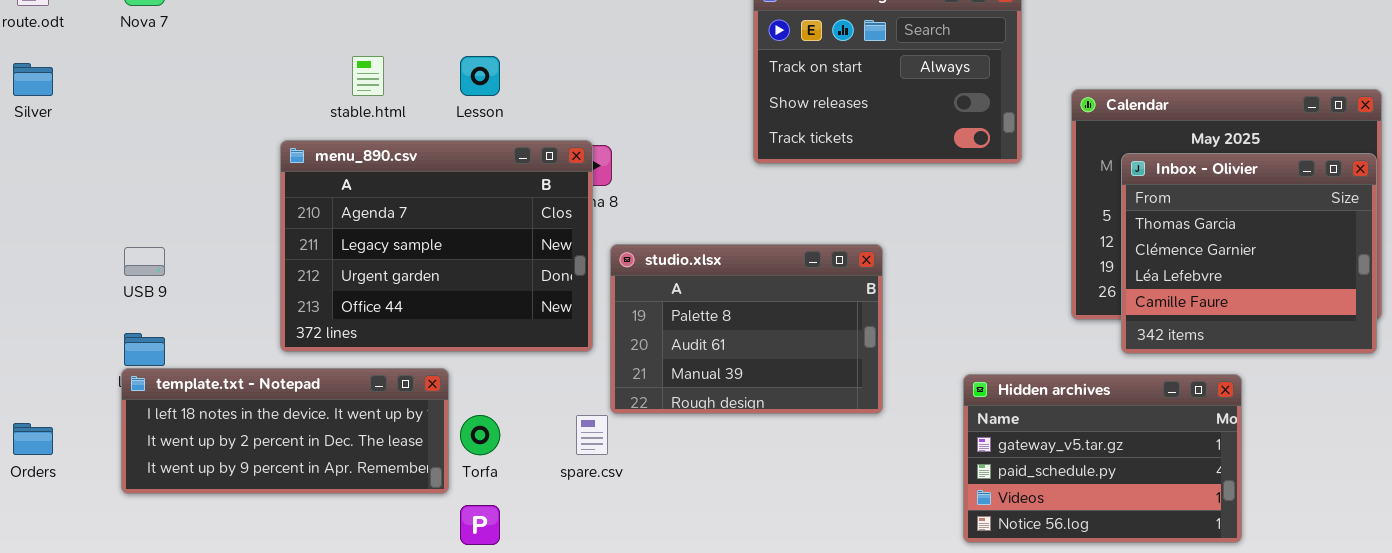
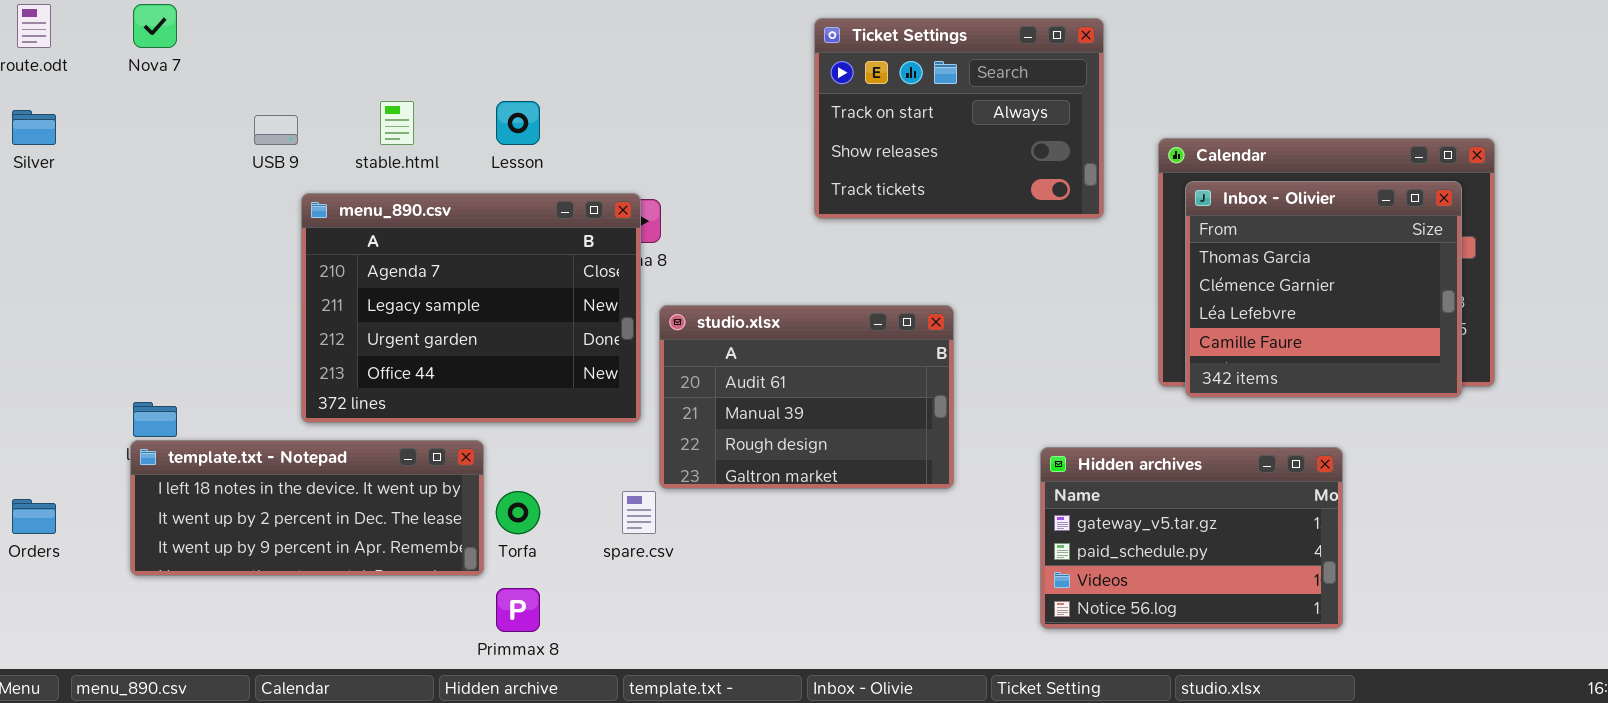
Inbox - Olivier: [1121,153,1377,354] -> [1185,181,1462,398], moved
studio.xlsx: [610,244,883,414] -> [659,305,954,489], scrolled down 1 row
USB 9: [124,247,165,276] -> [254,115,298,145], moved

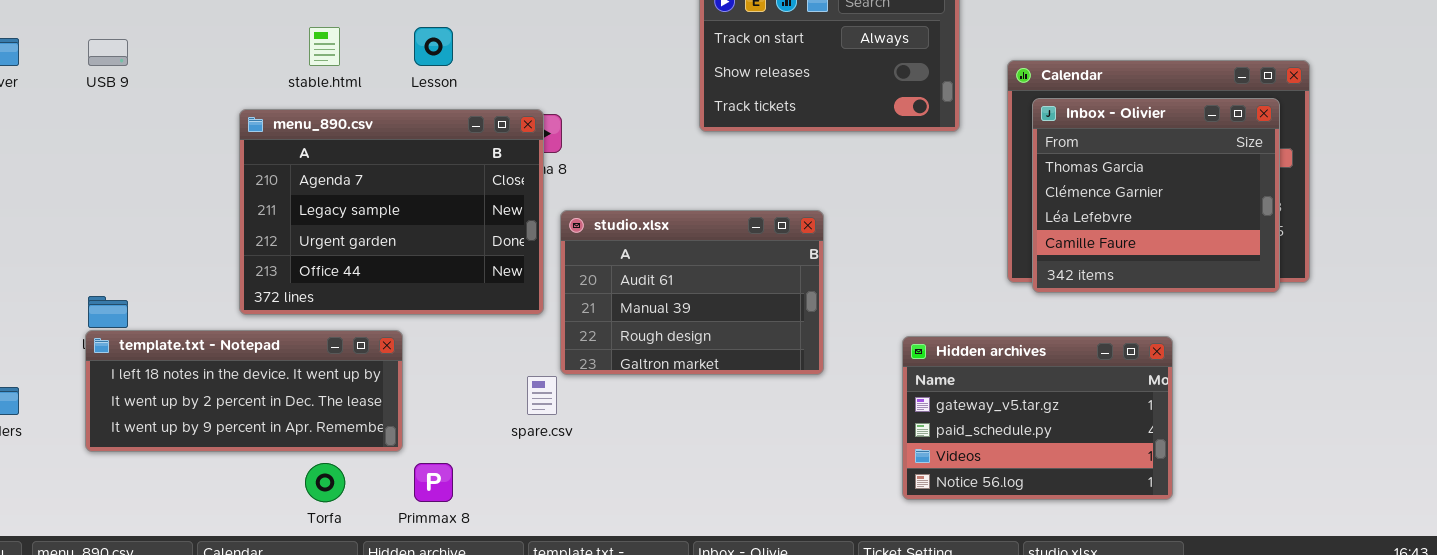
USB 9: [254,115,298,145] -> [88,39,128,66], moved
Torfa: [496,491,540,534] -> [305,463,345,502], moved

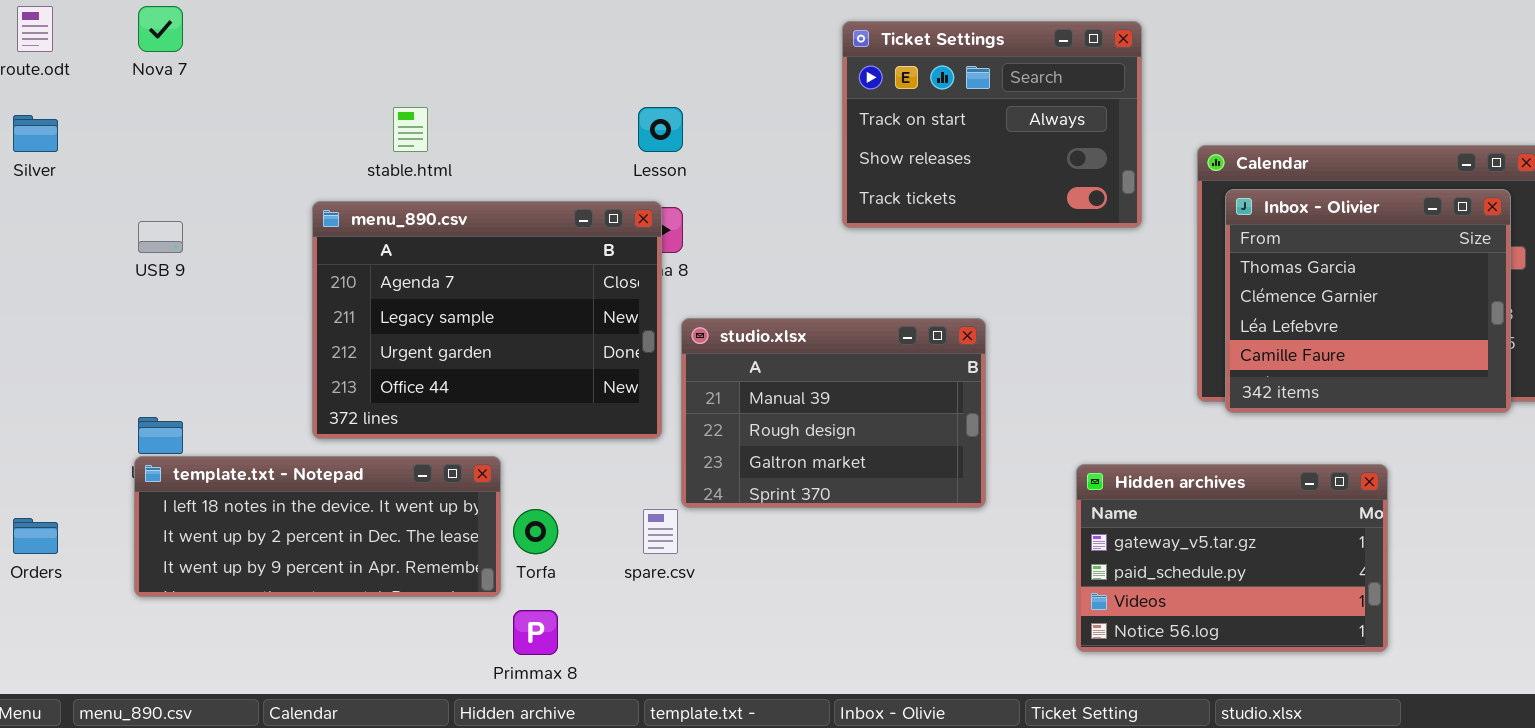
Lesson: [414,27,453,66] -> [638,107,683,152], moved
USB 9: [88,39,128,66] -> [138,221,183,253], moved
studio.xlsx: [560,210,824,375] -> [681,318,986,508], scrolled down 1 row
Torfa: [305,463,345,502] -> [513,509,558,554], moved

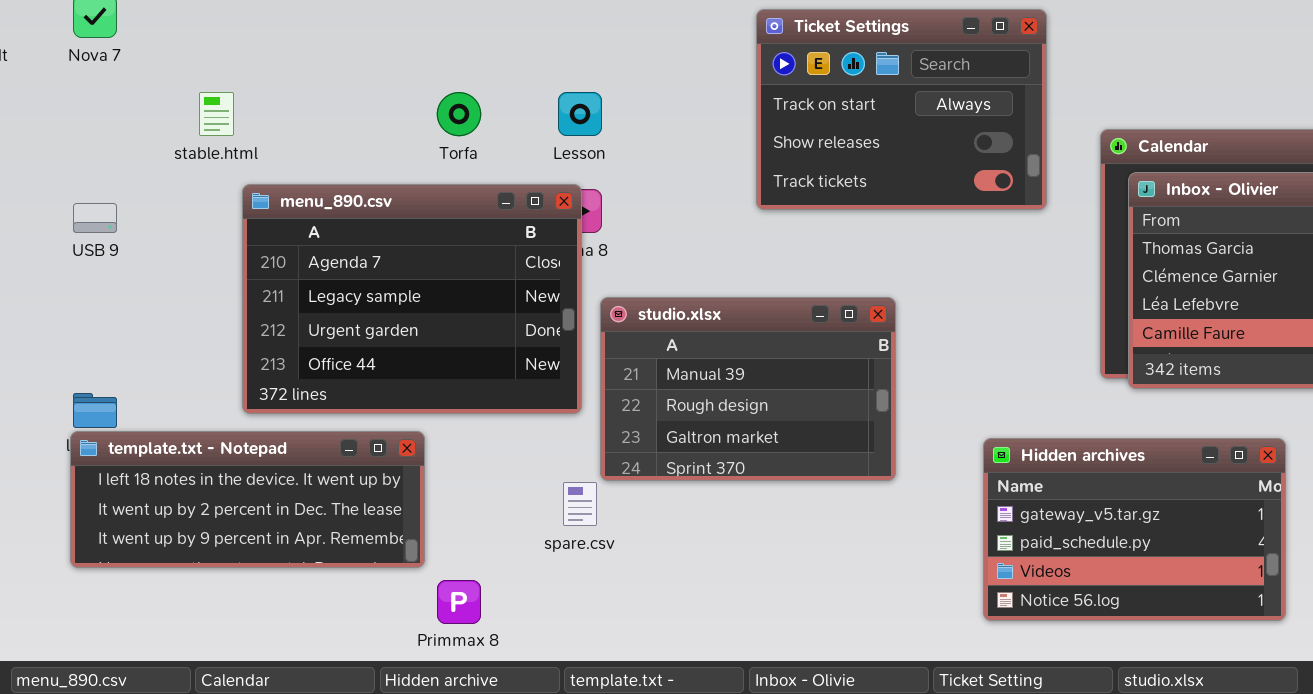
stable.html: [393,107,428,152] -> [199,92,234,136], moved
Torfa: [513,509,558,554] -> [437,92,481,136], moved

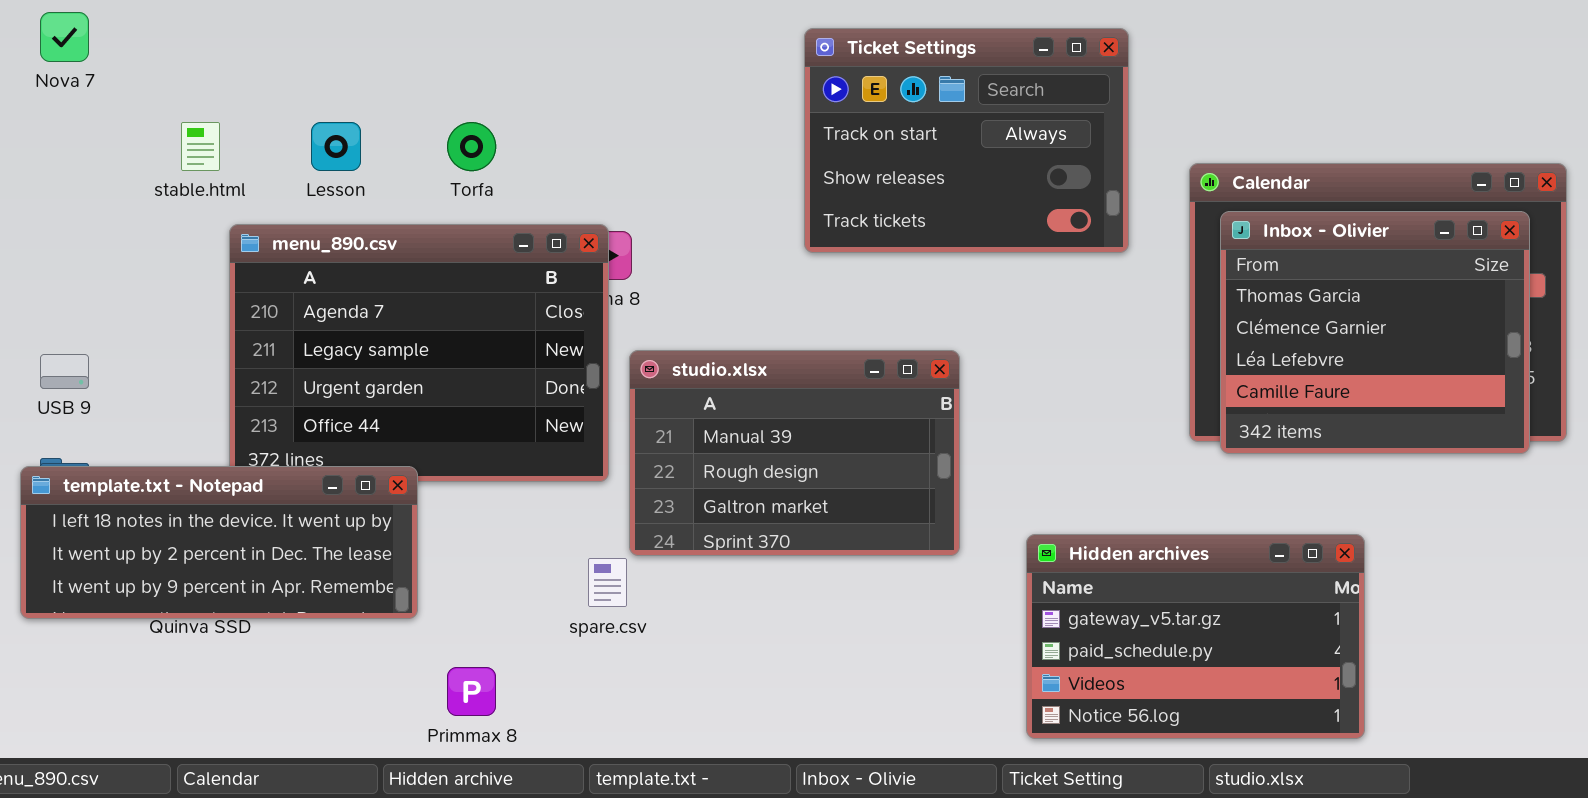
Lesson: [558,92,602,136] -> [311,122,361,171], moved
USB 9: [73,203,117,233] -> [40,354,89,389], moved
template.txt - Notepad: [70,431,425,568] -> [20,466,418,619], moved
Hidden archives: [983,438,1286,621] -> [1026,534,1365,739], moved

